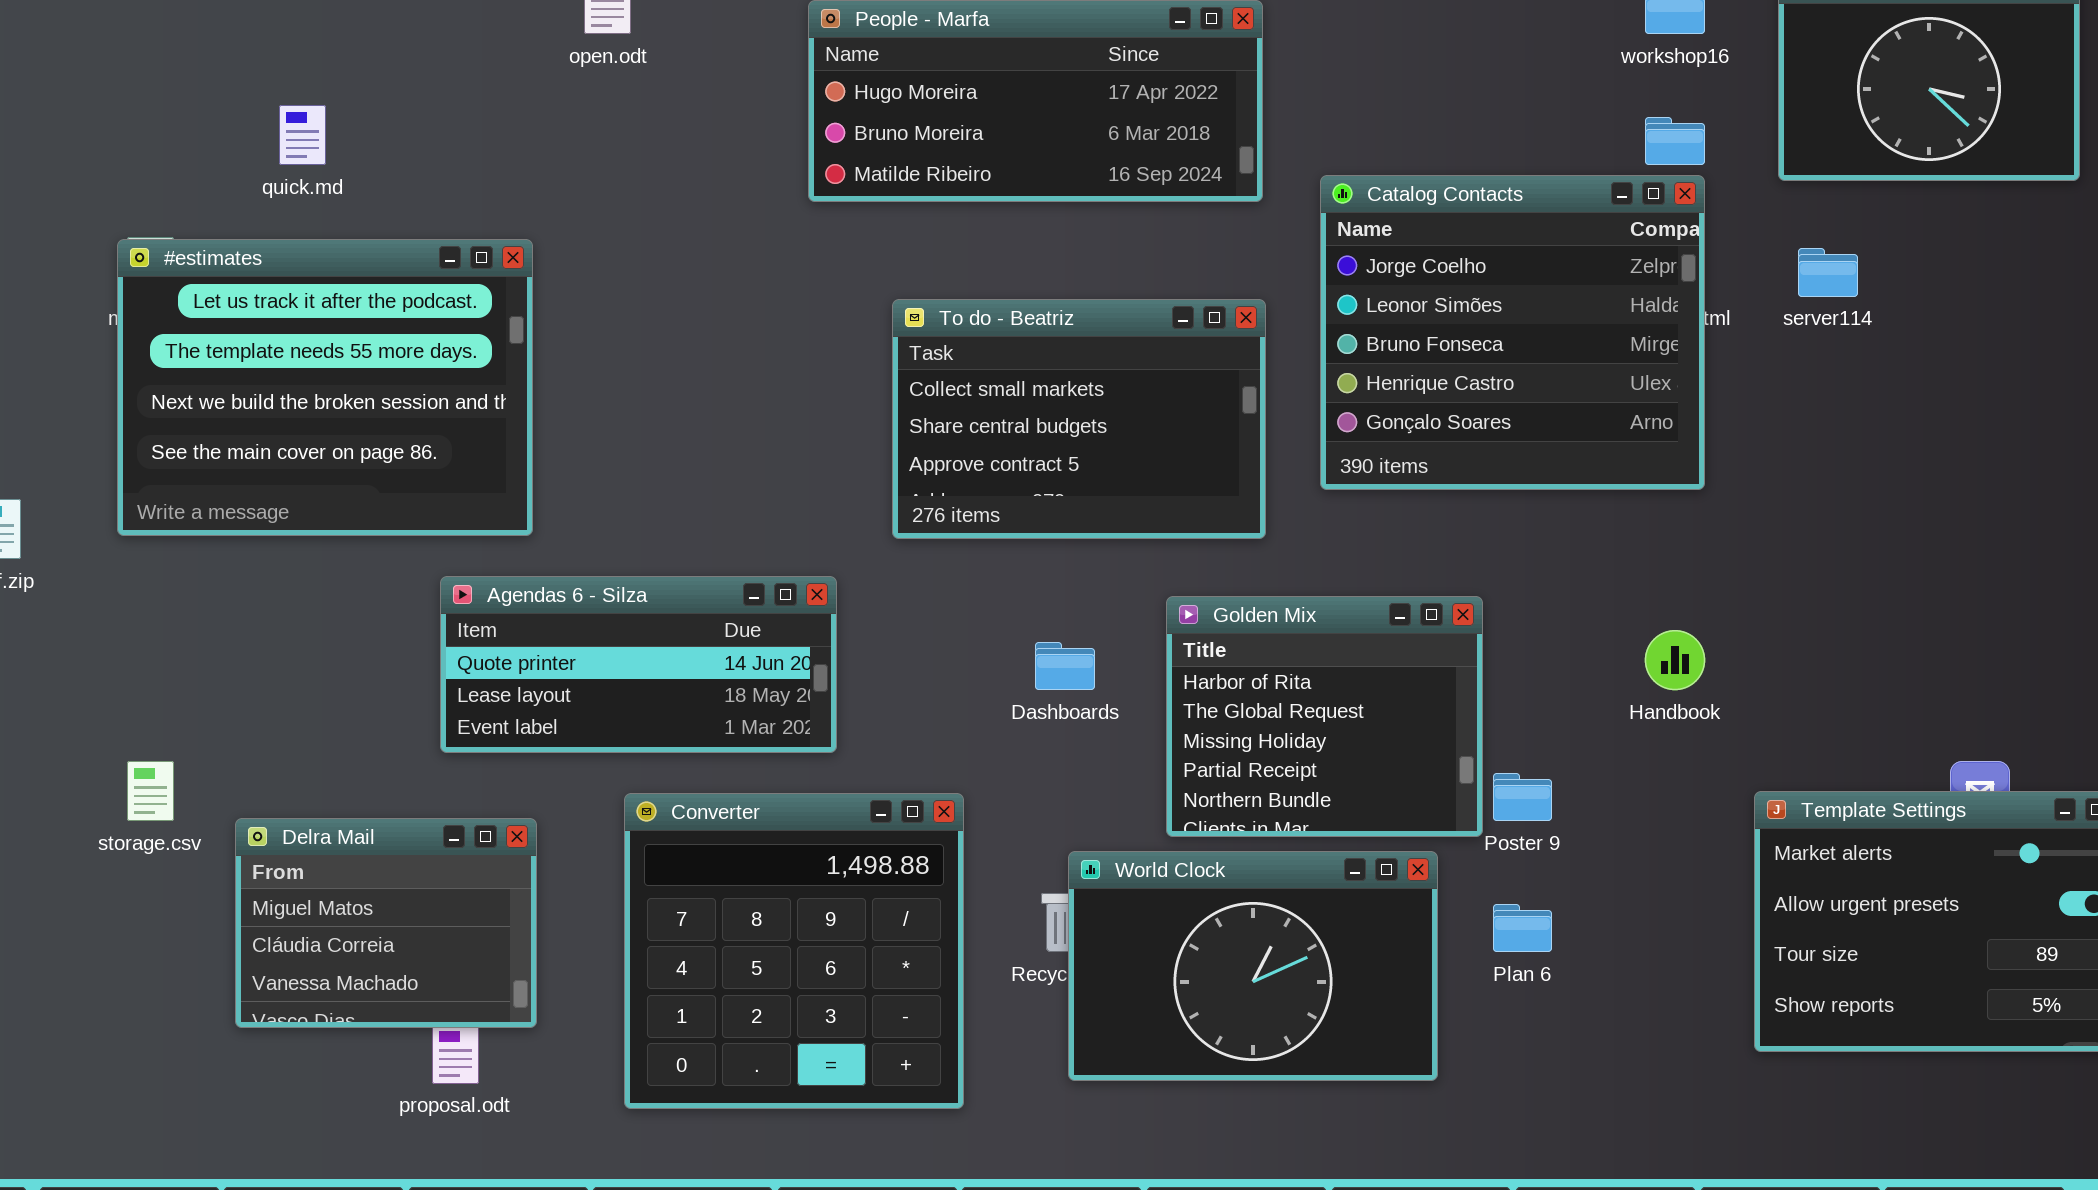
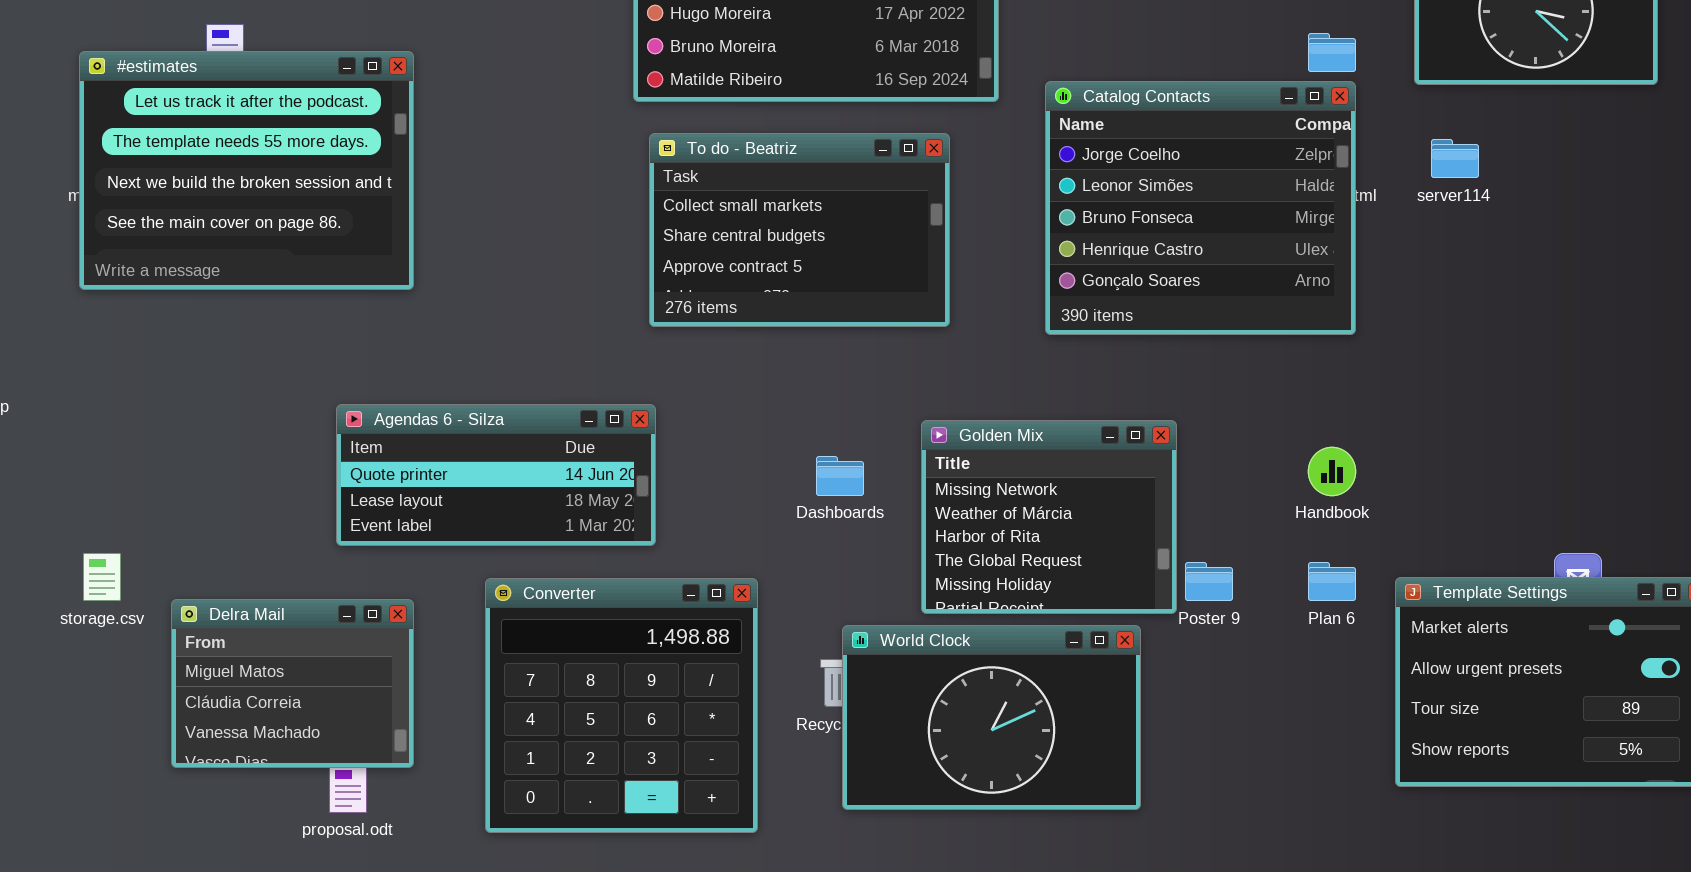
#estimates: [117,239,533,536] -> [79,51,414,290], moved
To do - Beatriz: [892,299,1266,539] -> [649,133,950,327], moved
Golden Mix: [1166,596,1483,837] -> [921,420,1177,614], scrolled up 2 rows
Plan 6: [1493,904,1552,952] -> [1308,562,1356,601], moved

